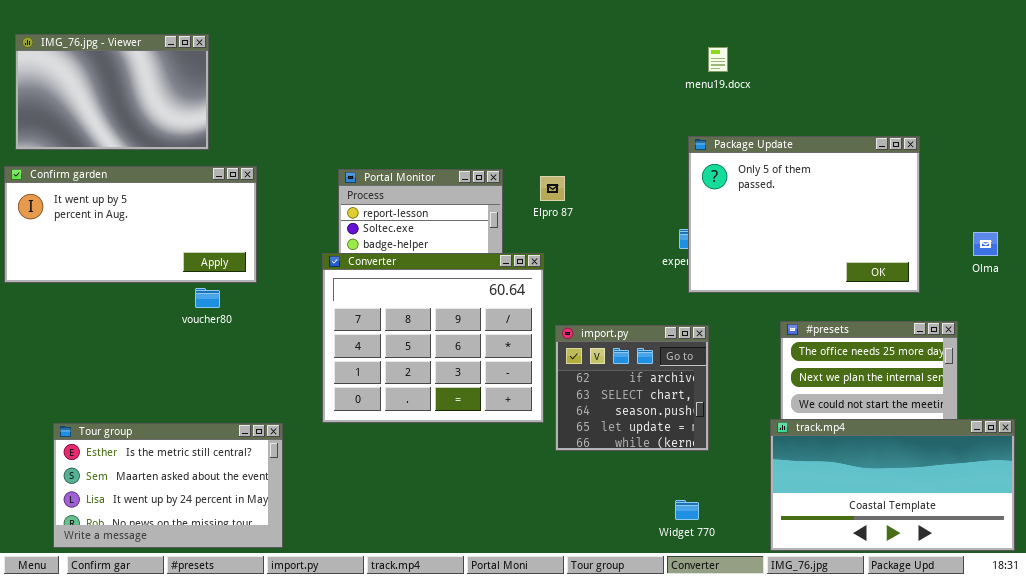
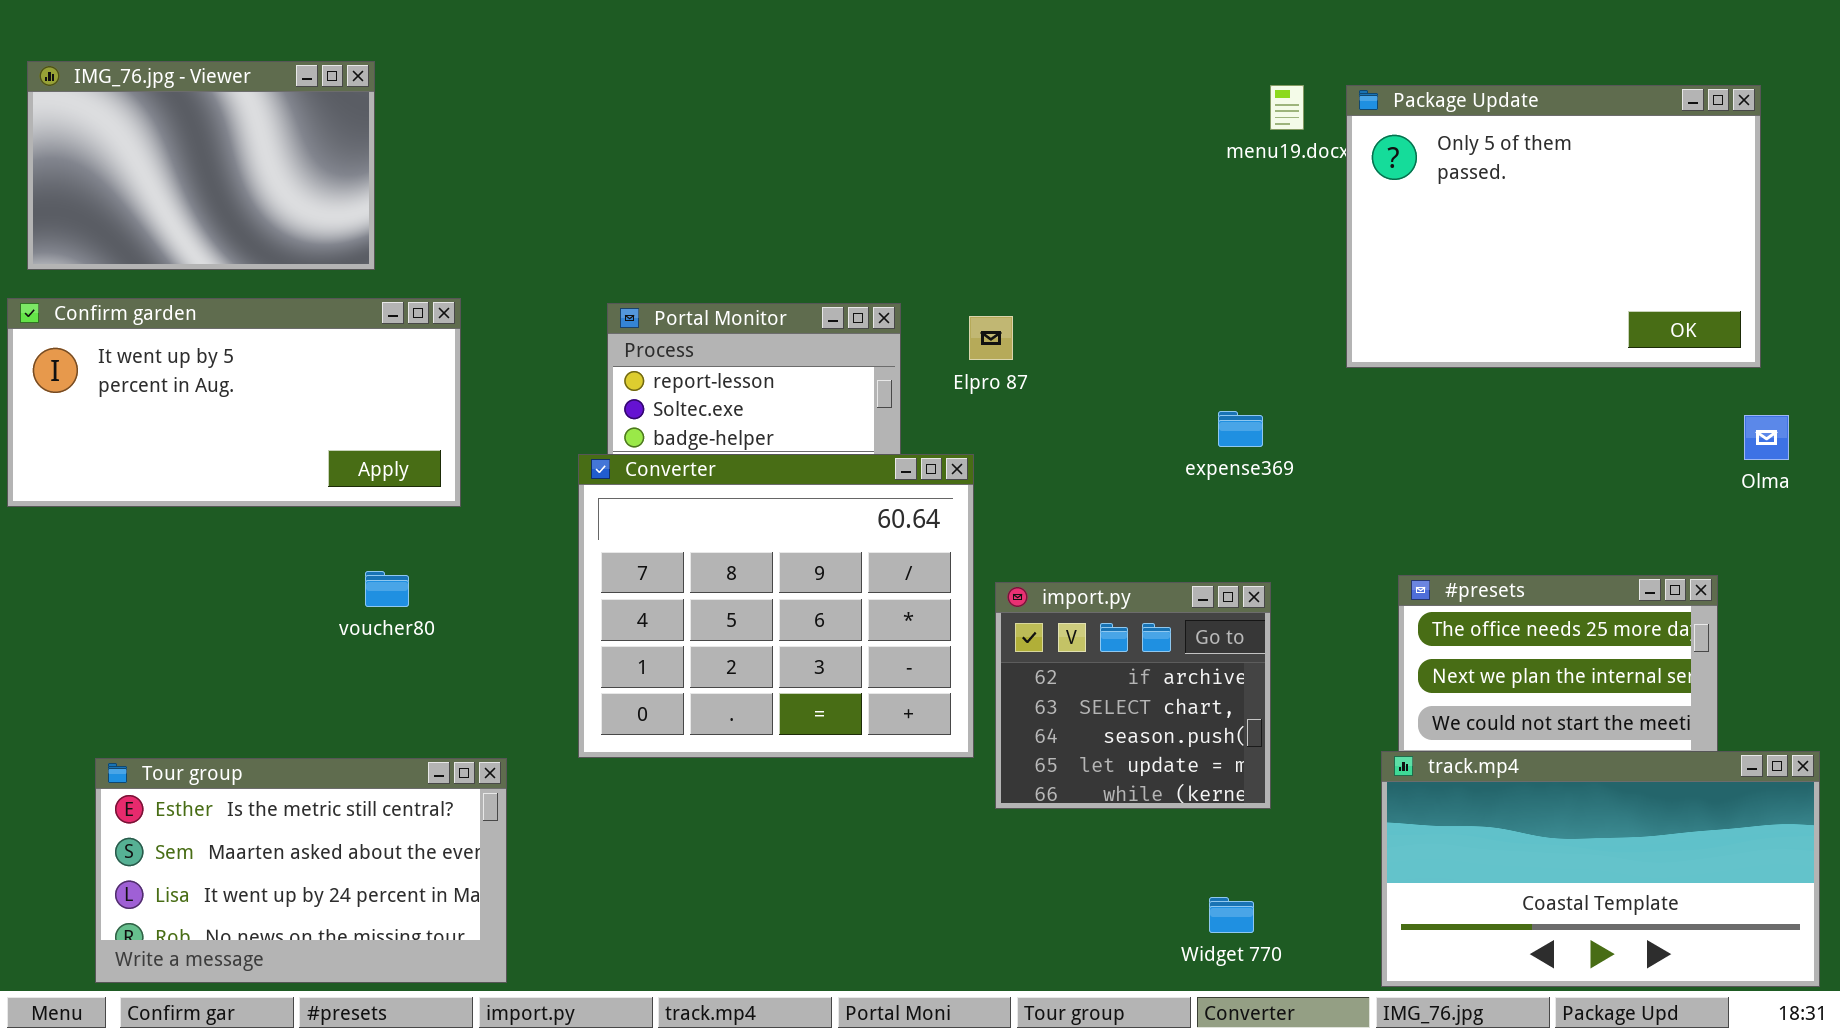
Package Update: [688,136,920,293] -> [1346,85,1761,368], moved
voucher80: [195,288,220,308] -> [365,571,409,607], moved

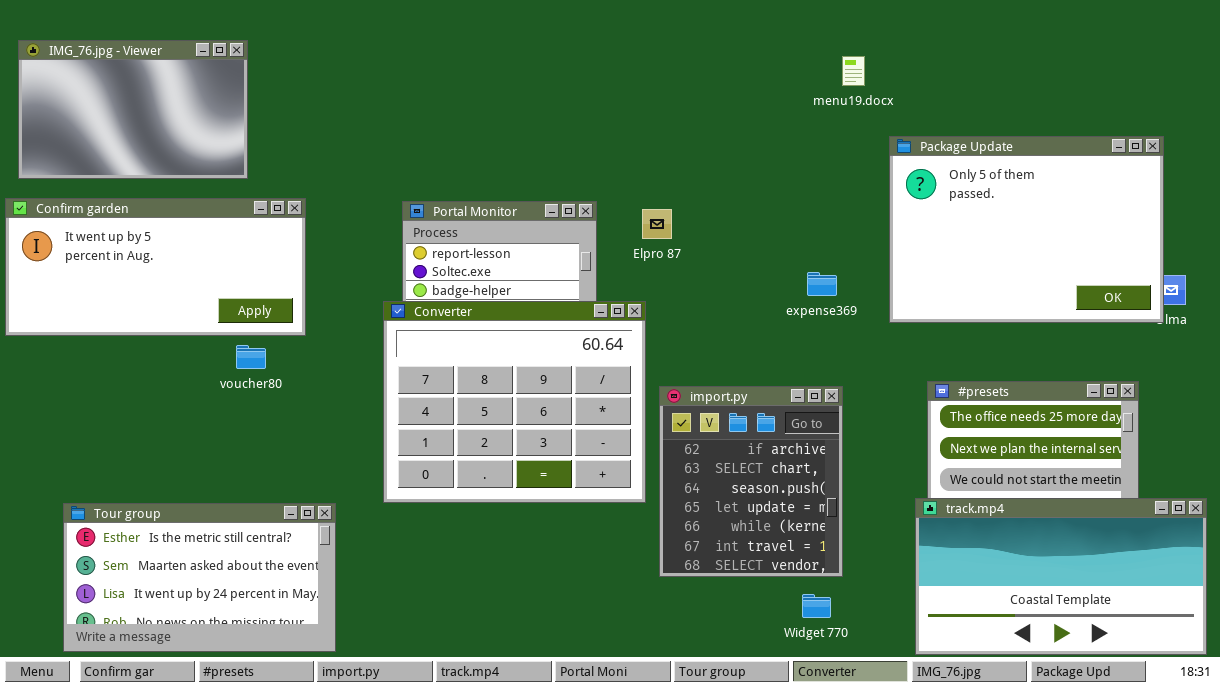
Package Update: [1346,85,1761,368] -> [889,136,1164,323], moved
voucher80: [365,571,409,607] -> [236,345,266,369], moved
import.py: [995,582,1271,809] -> [659,386,843,577], resized

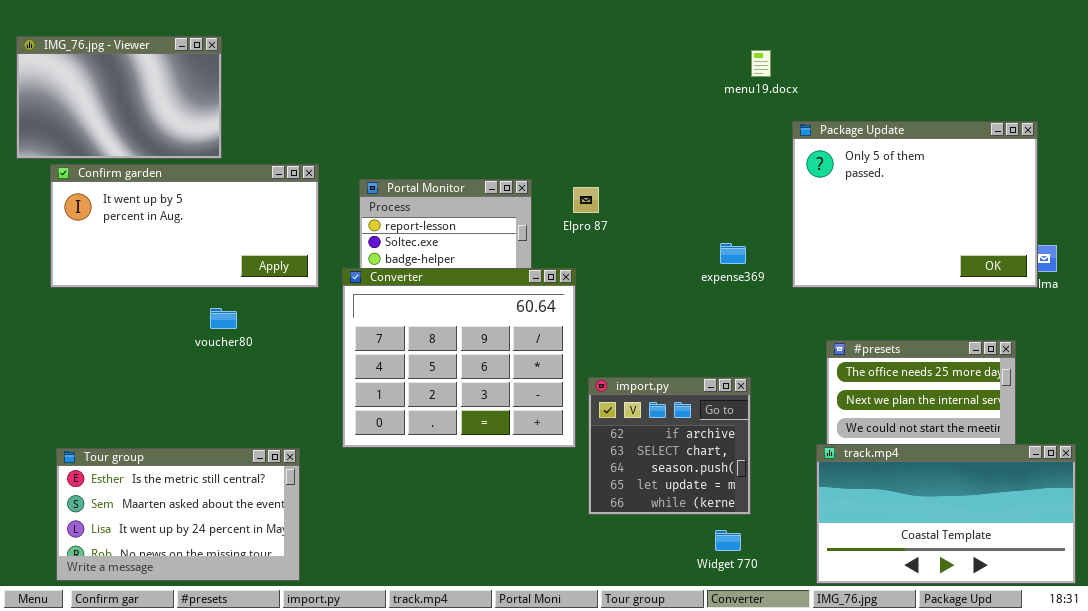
Confirm garden: [5,198,306,336] -> [50,164,319,288], moved
import.py: [659,386,843,577] -> [588,377,751,515], resized

